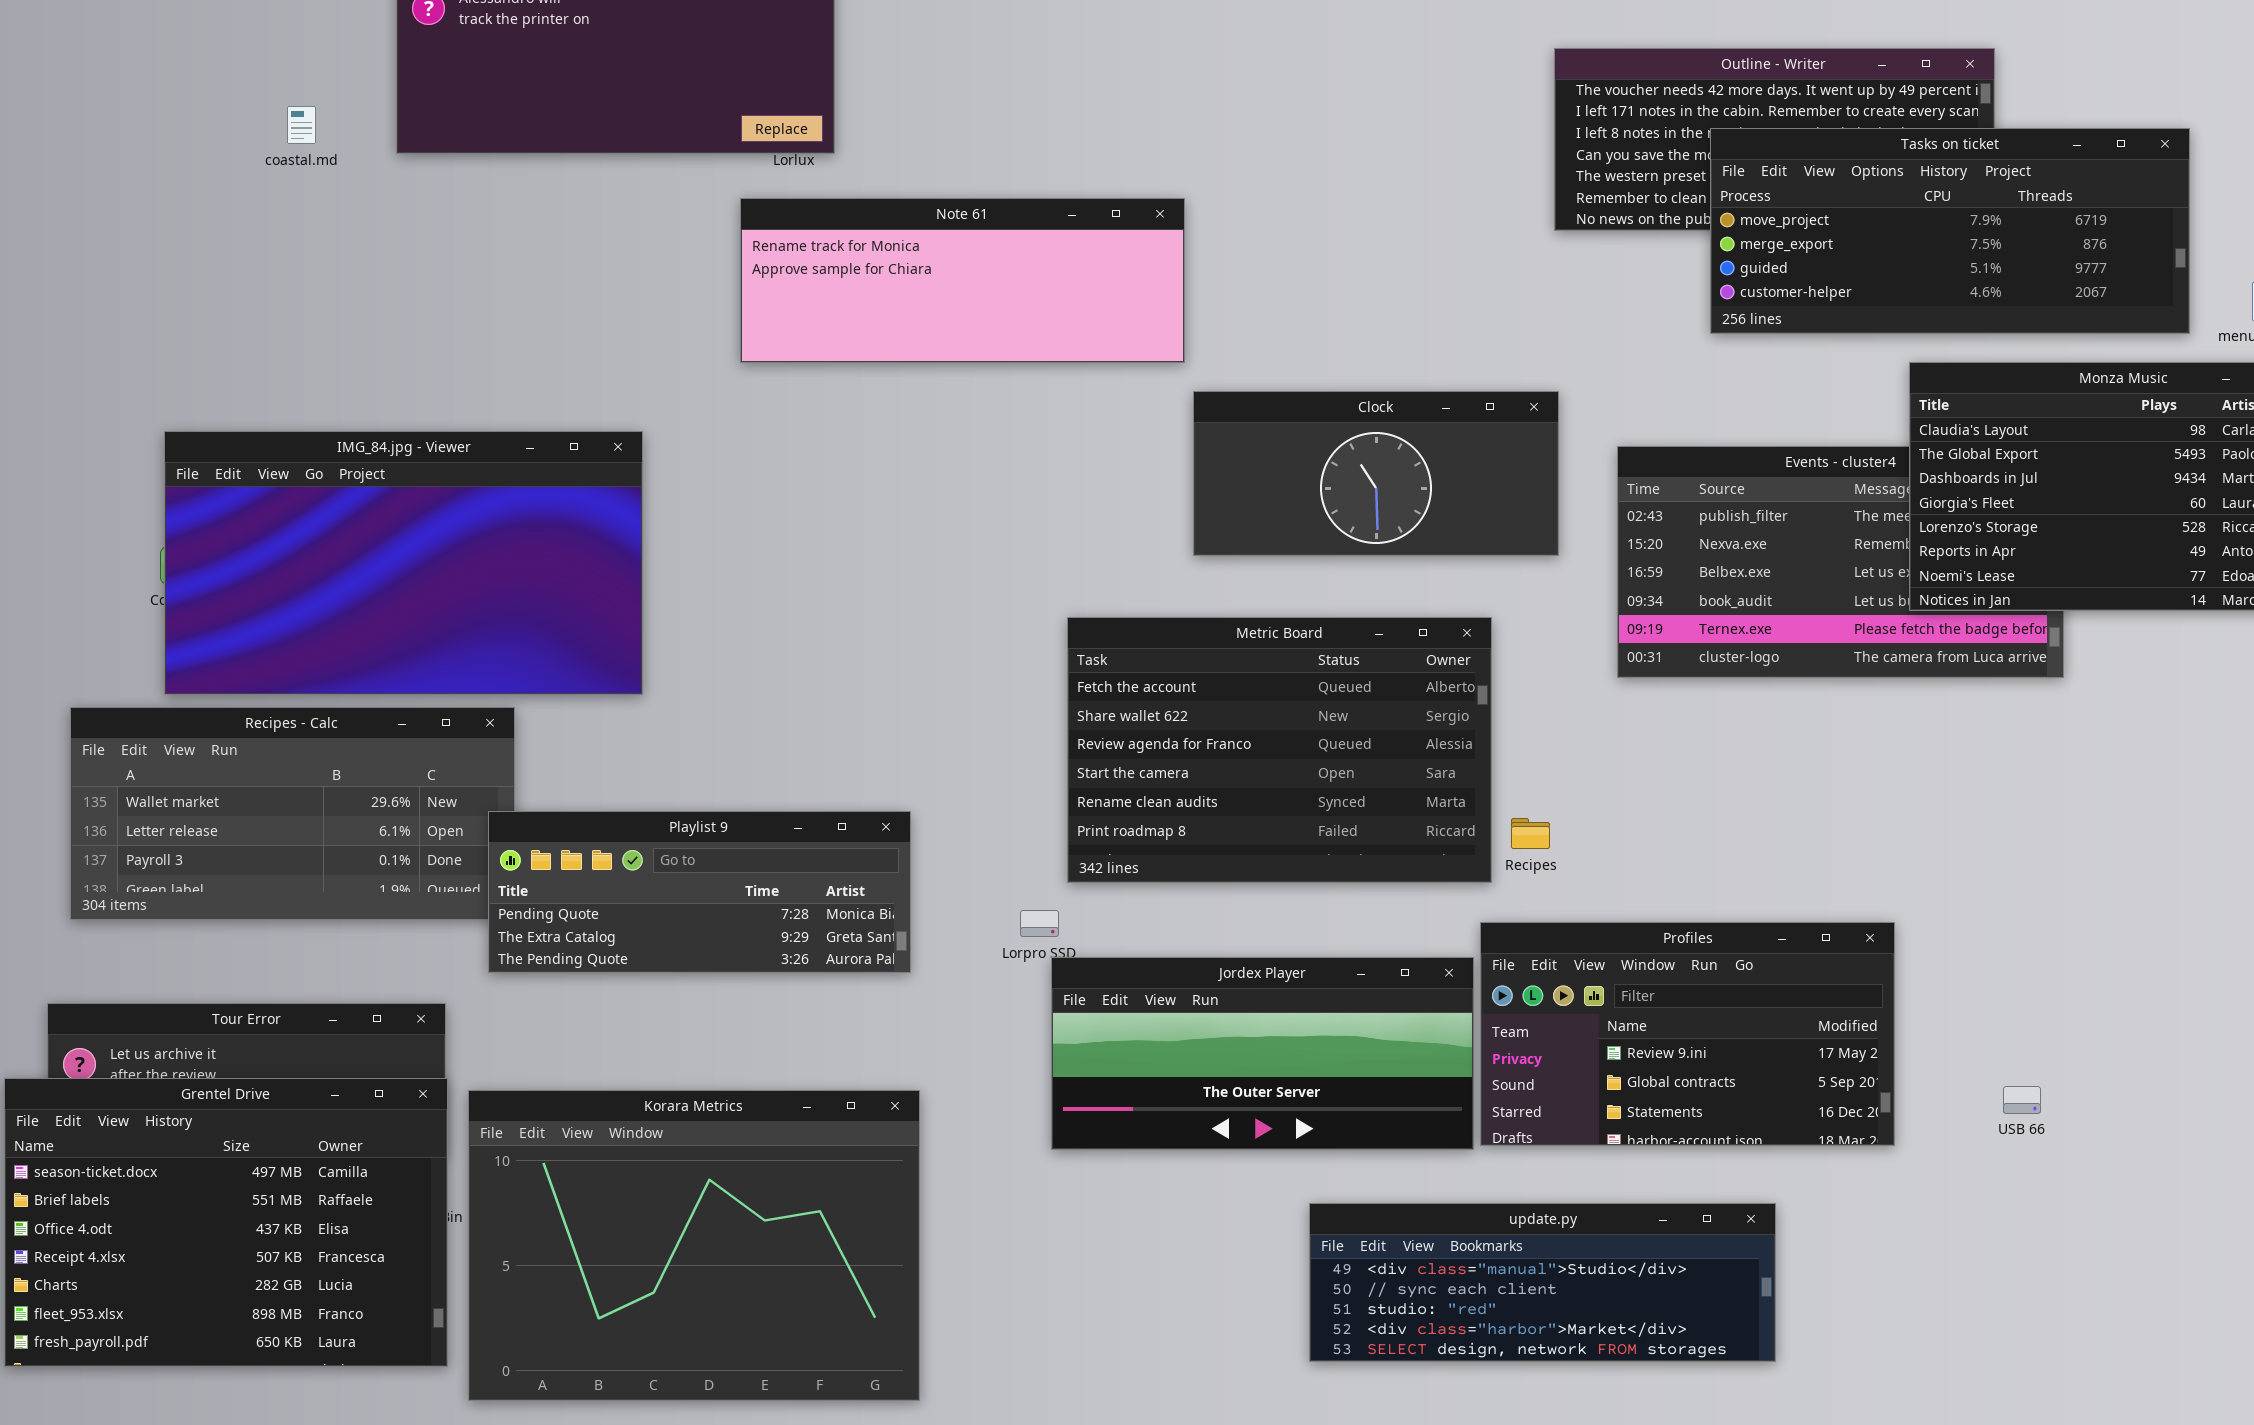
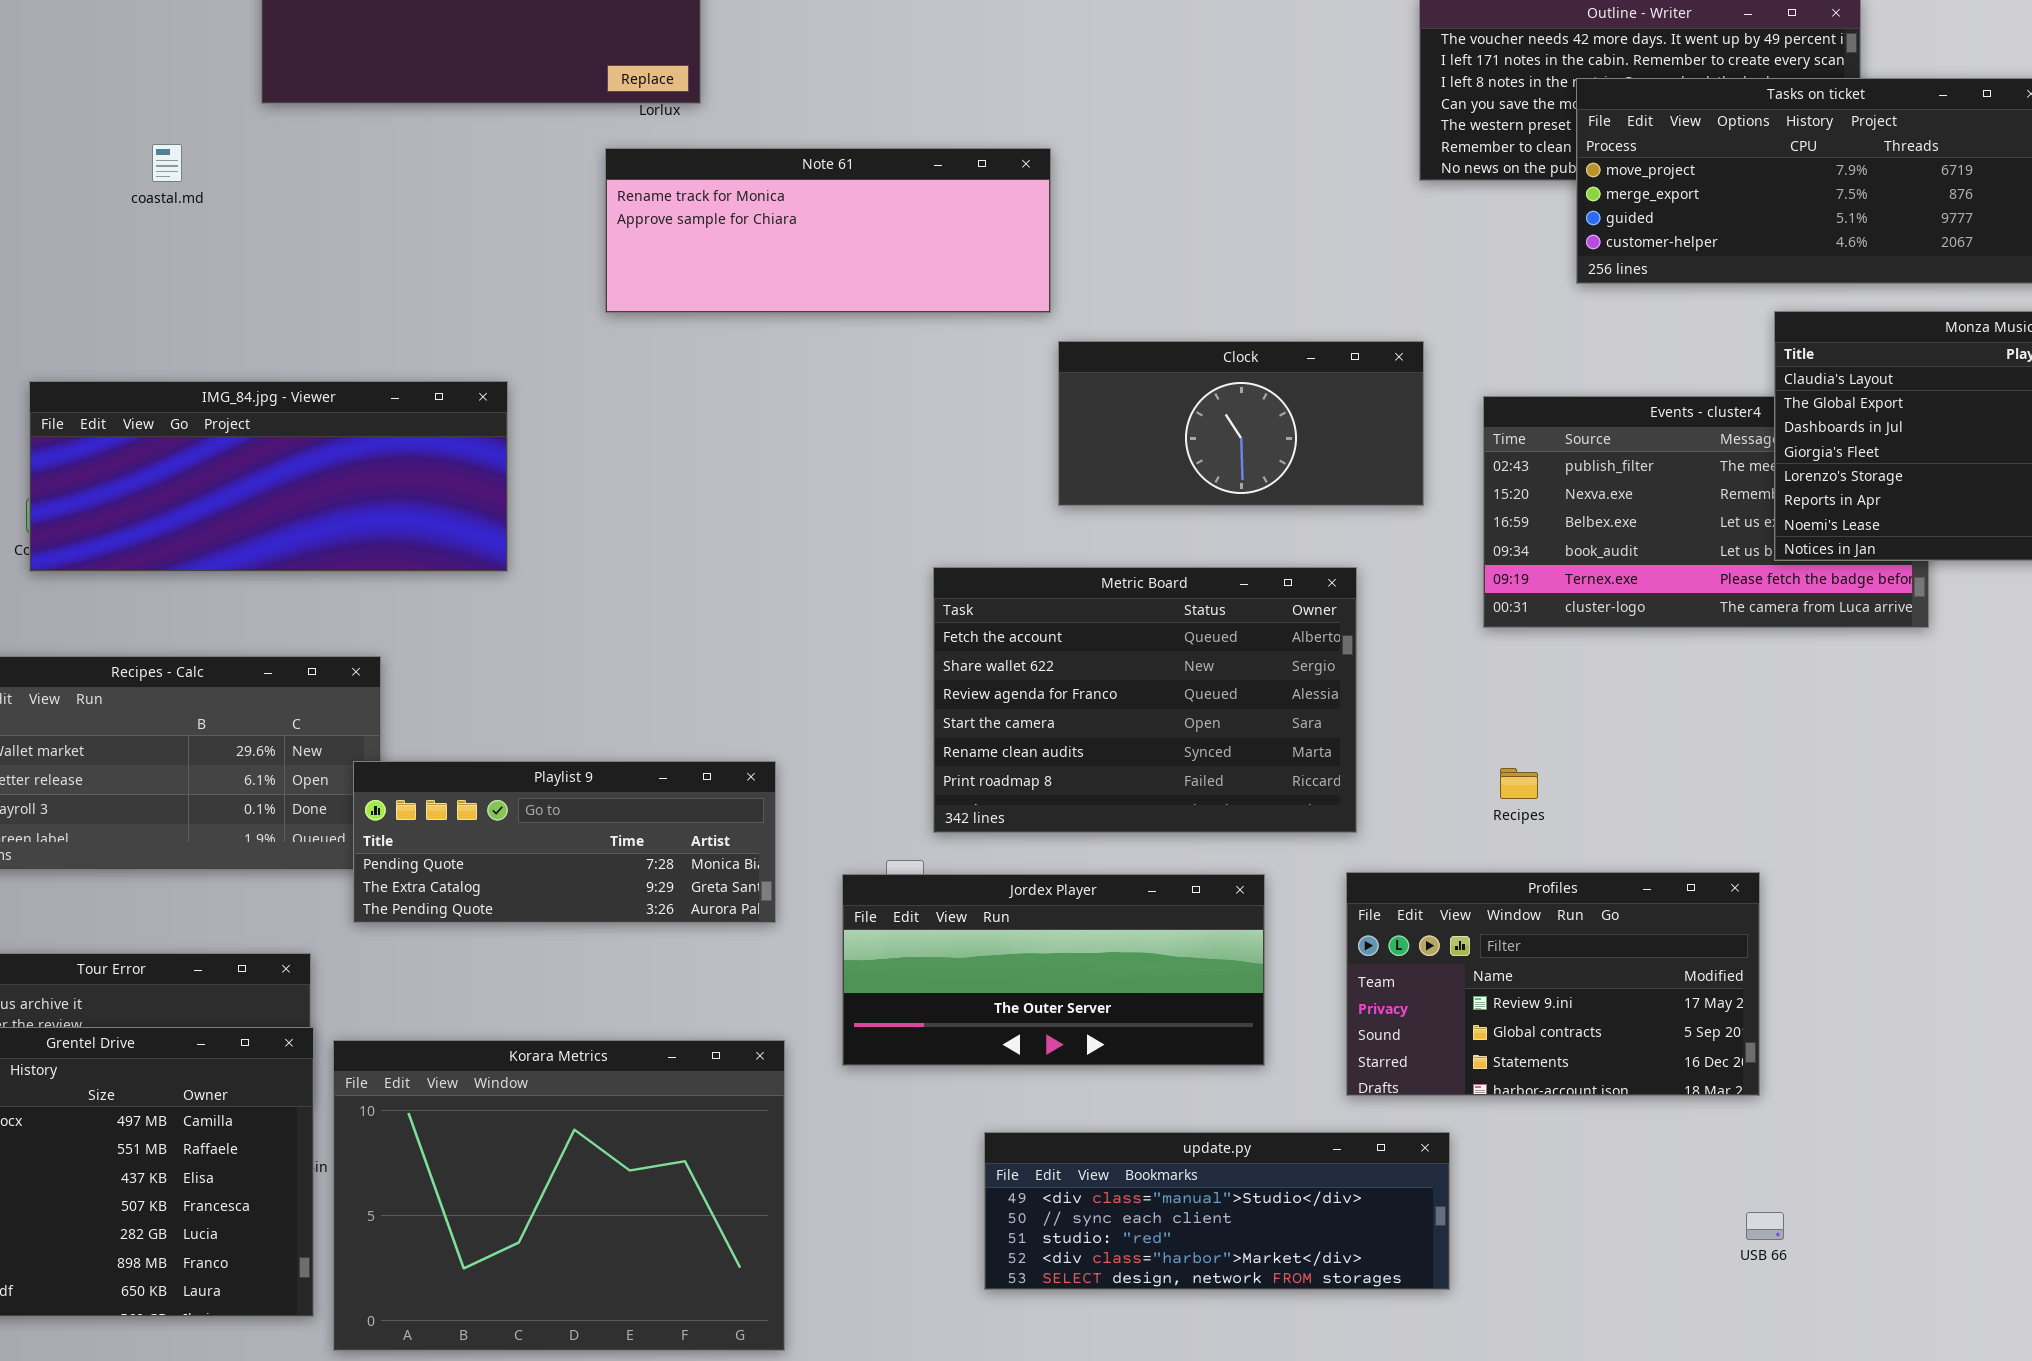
coastal.md: [287,106,316,144] -> [152,144,182,182], moved
IMG_84.jpg - Viewer: [164,431,643,695] -> [29,381,508,572], resized
Recipes: [1511,818,1550,849] -> [1500,768,1538,799], moved
Jordex Player: [1051,957,1474,1150] -> [842,874,1265,1066], moved
USB 66: [2003,1086,2041,1114] -> [1746,1212,1784,1240], moved
update.py: [1309,1203,1776,1362] -> [984,1132,1450,1290], moved

